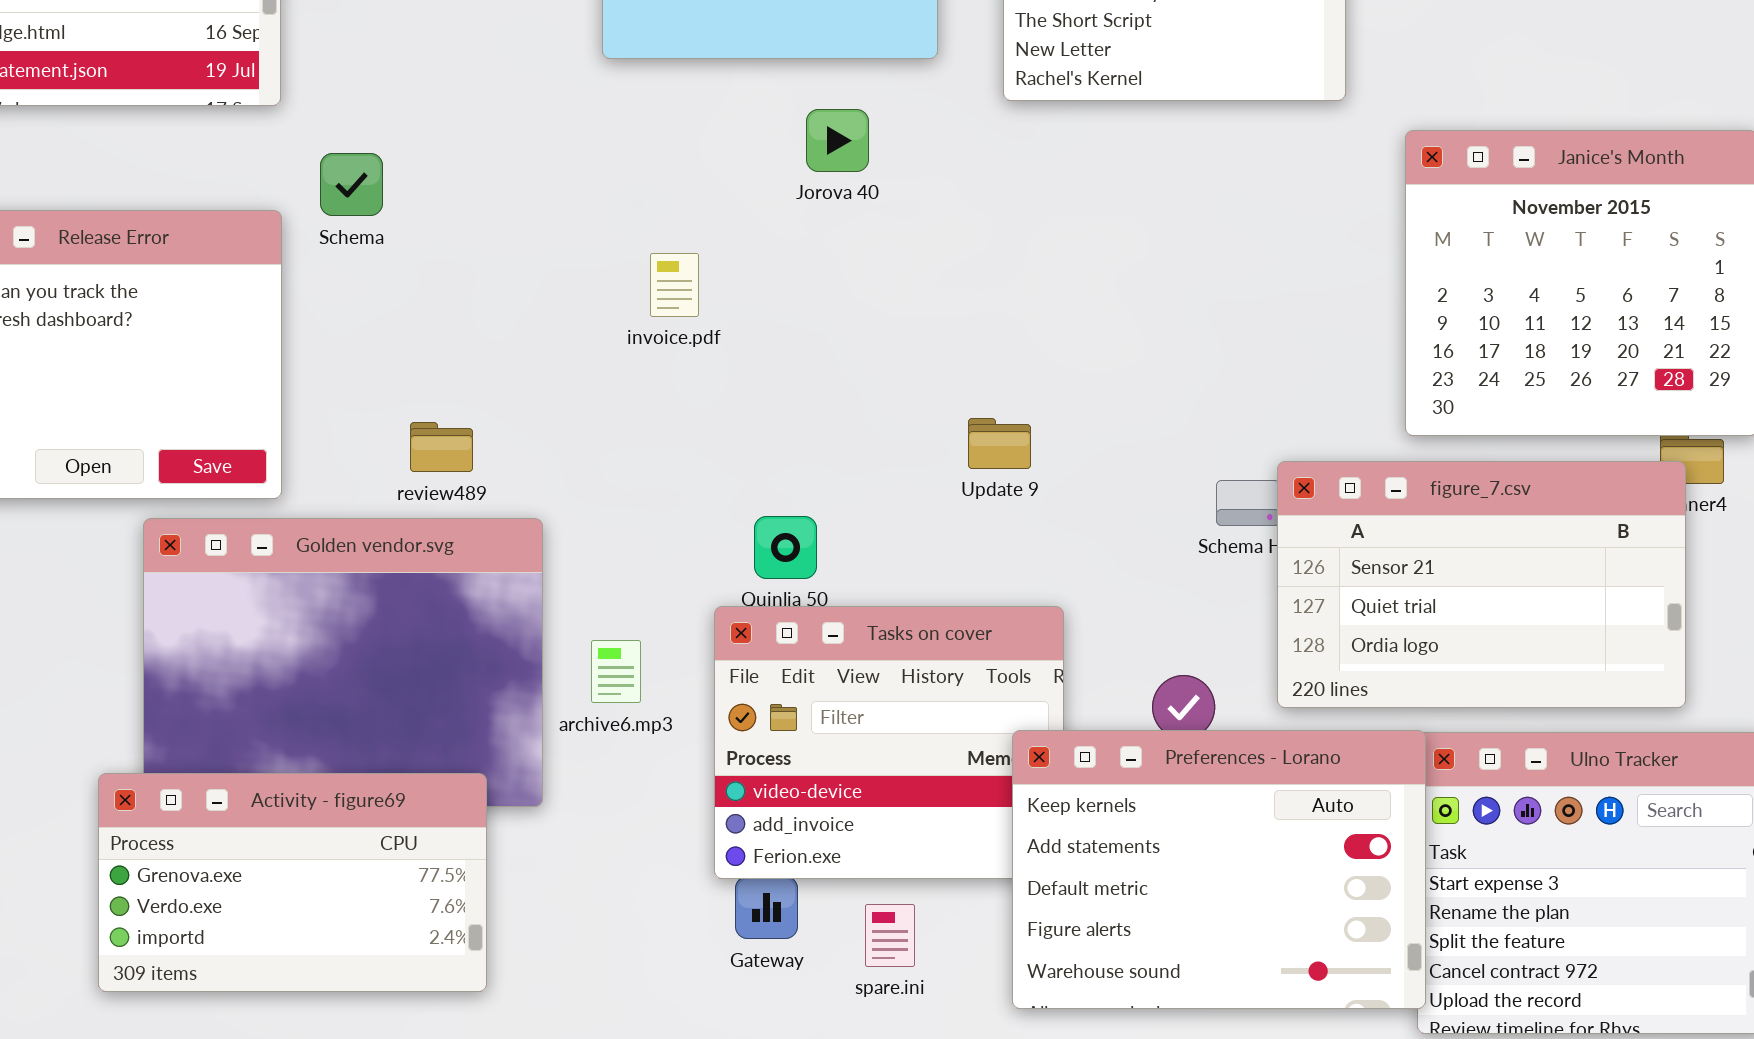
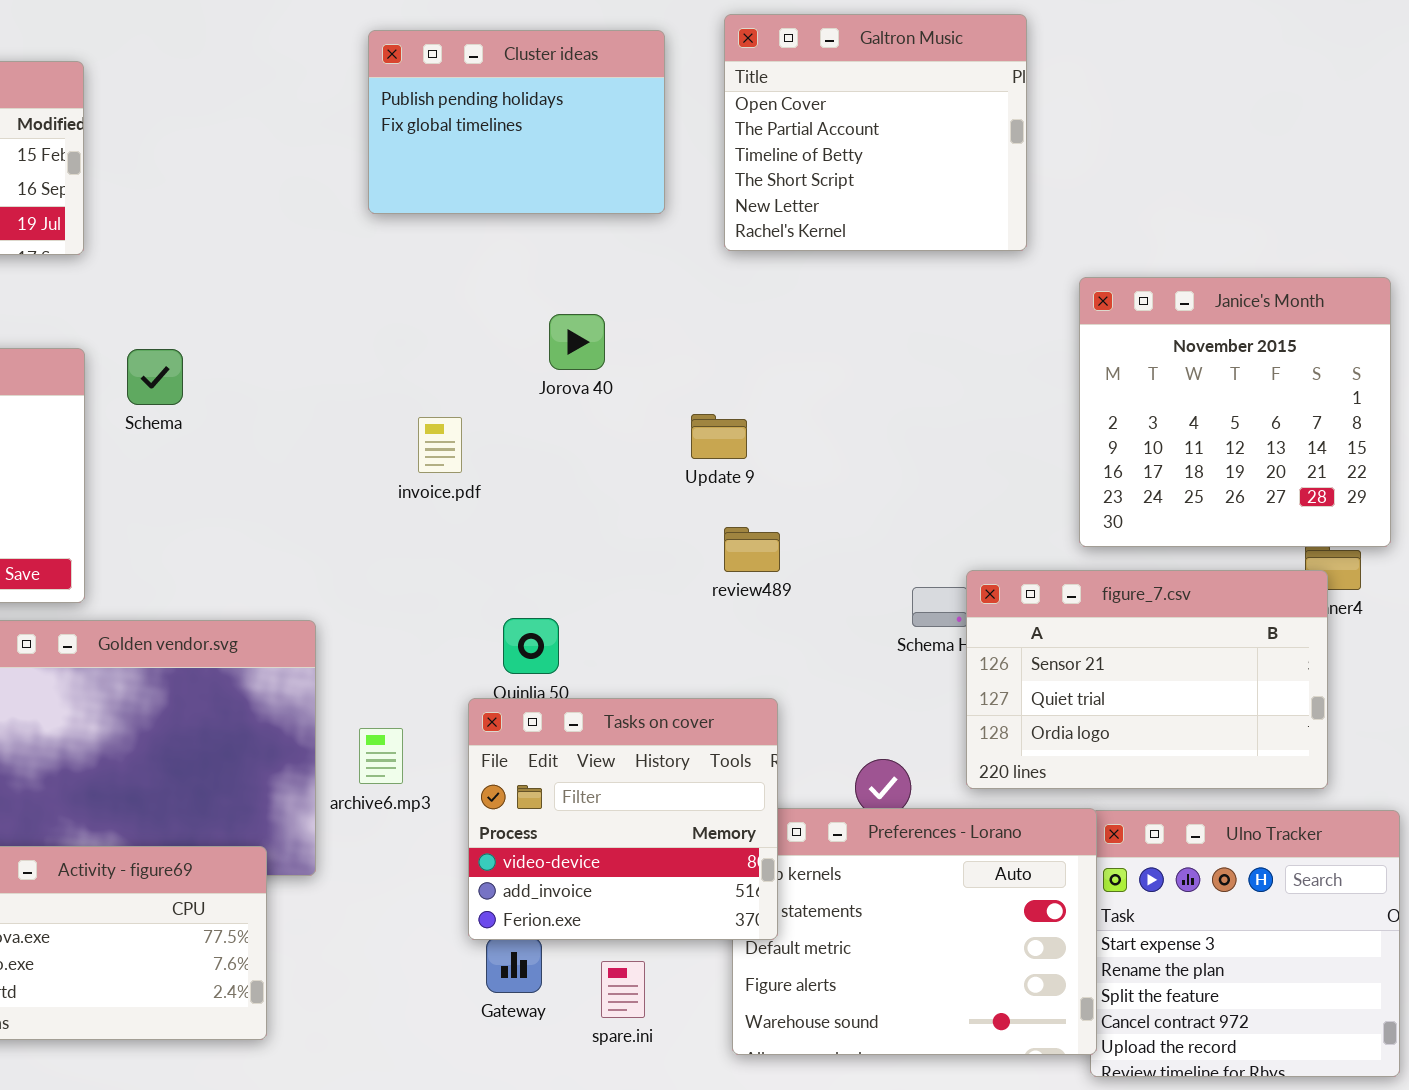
Jorova 40: [806,109,869,172] -> [549,314,605,370], moved
Schema: [320,153,383,216] -> [127,349,183,405], moved
invoice.pdf: [650,253,699,317] -> [418,417,462,473], moved
Update 9: [968,418,1031,469] -> [691,414,747,459], moved
review489: [410,422,473,472] -> [724,527,780,572], moved
Tasks on cover: [714,606,1064,879] -> [468,698,778,940], raised

